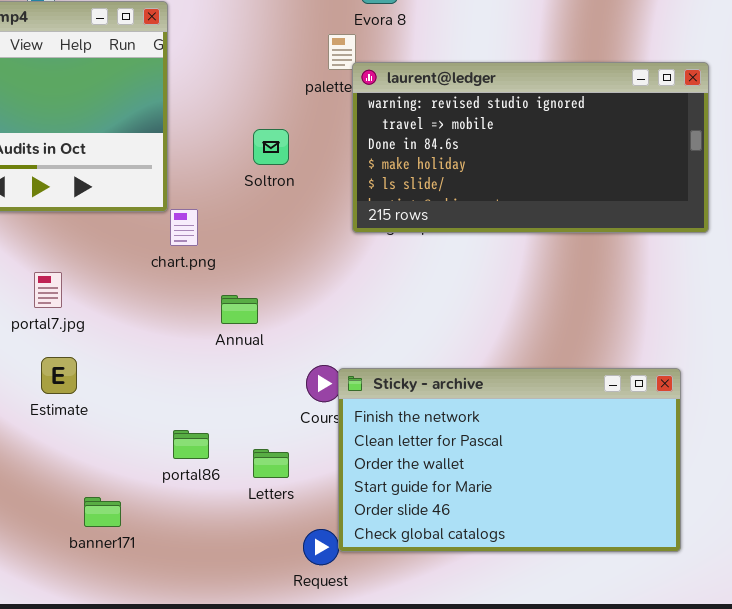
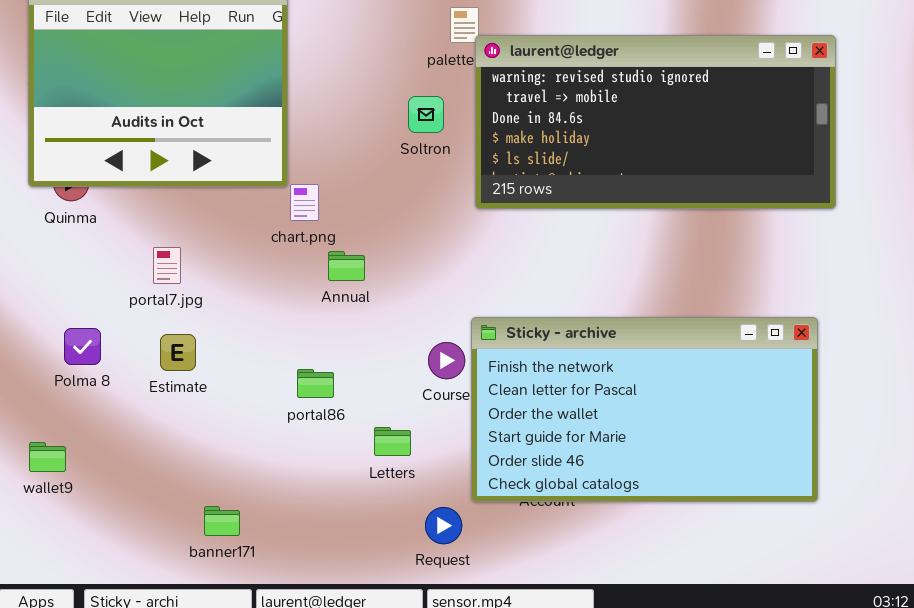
Soltron: [253,129,289,165] -> [408,96,444,133], moved
Annual: [221,295,258,324] -> [328,251,365,281], moved
Sticky - archive: [338,368,681,552] -> [471,317,818,502], moved
portal86: [173,430,209,459] -> [297,369,334,398], moved
banner171: [84,497,121,527] -> [204,506,240,536], moved

